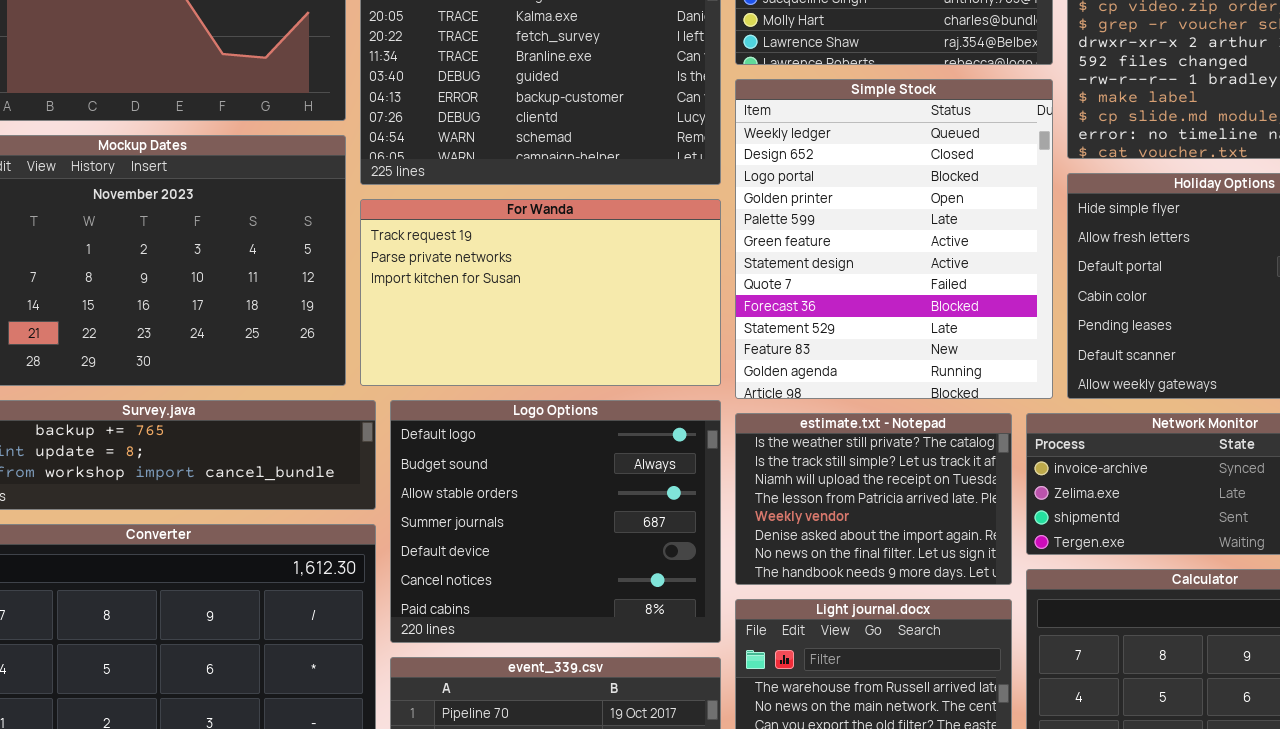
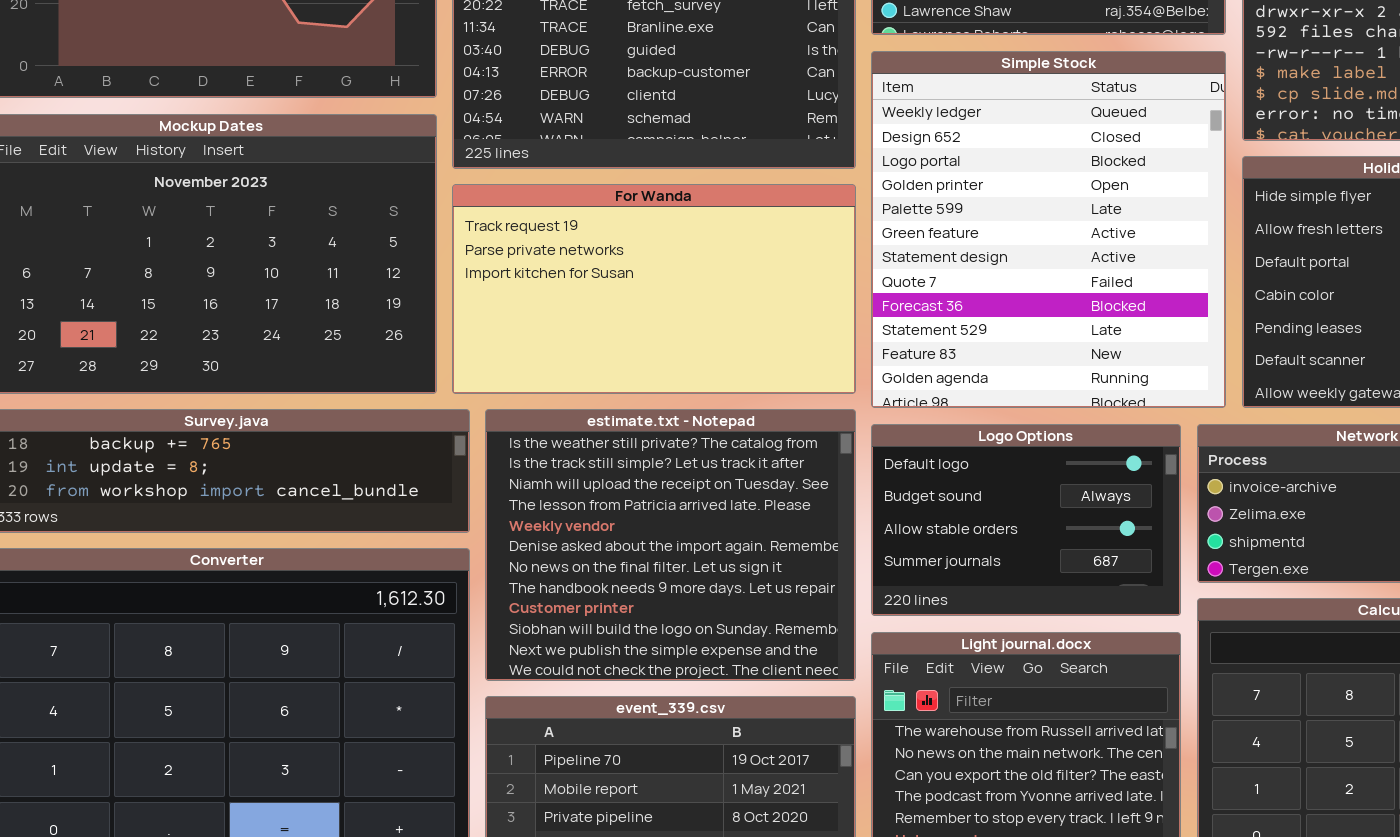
Logo Options: [390,400,721,643] -> [871,424,1181,616], moved, resized
estimate.txt - Notepad: [735,413,1012,585] -> [485,409,856,681], moved, resized

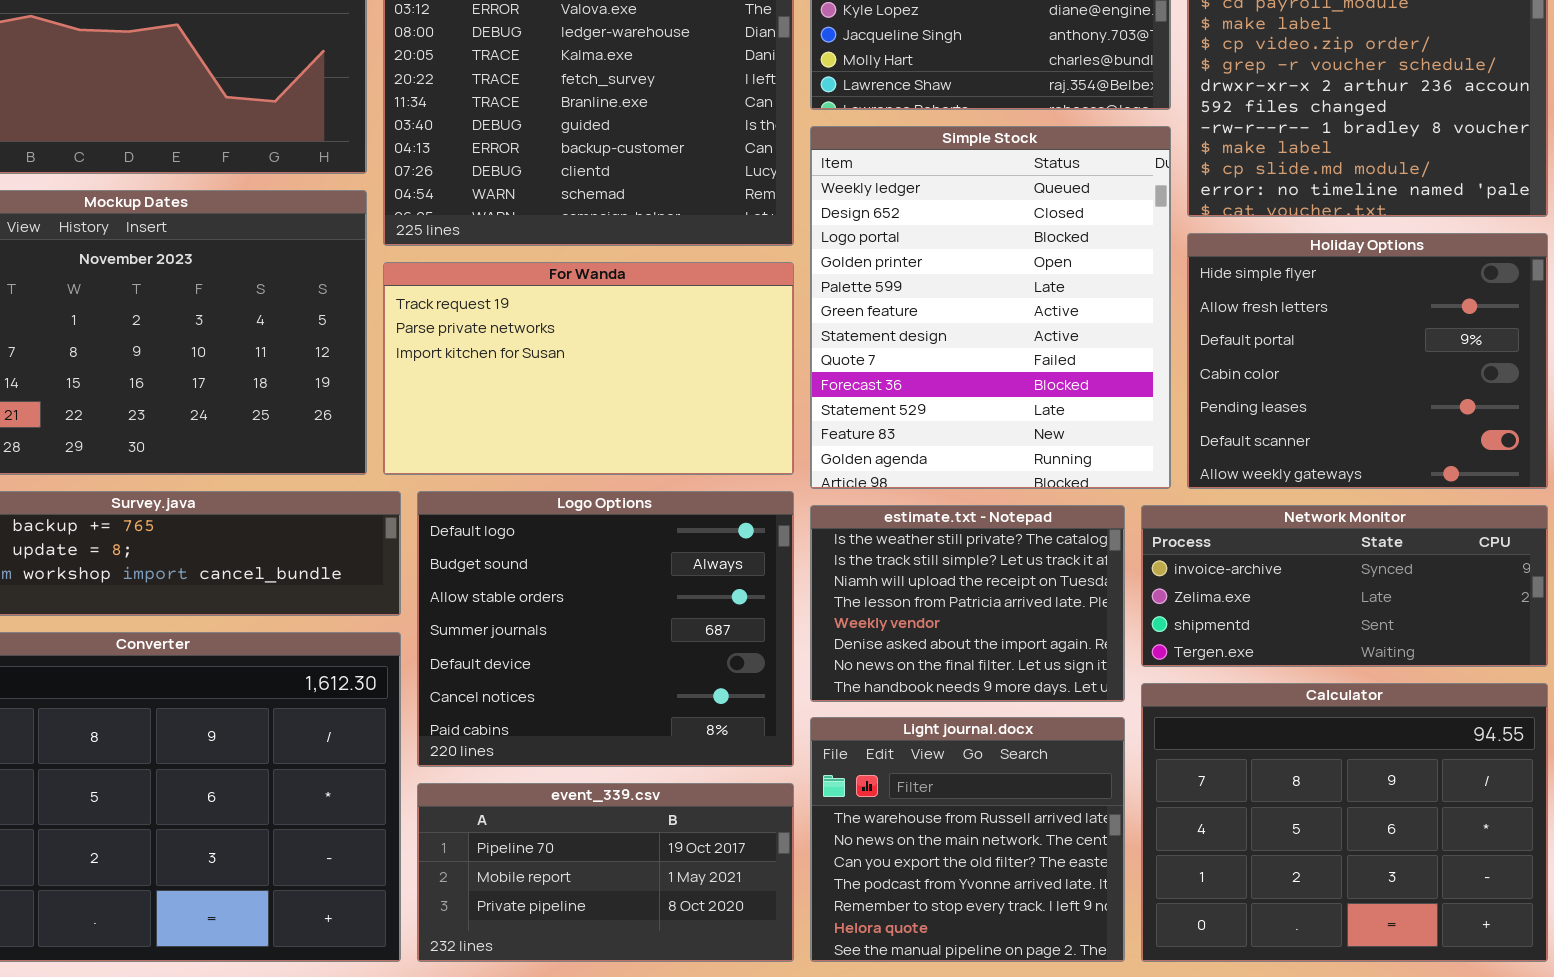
estimate.txt - Notepad: [485,409,856,681] -> [810,505,1125,702], moved, resized
Logo Options: [871,424,1181,616] -> [417,491,794,767], moved, resized

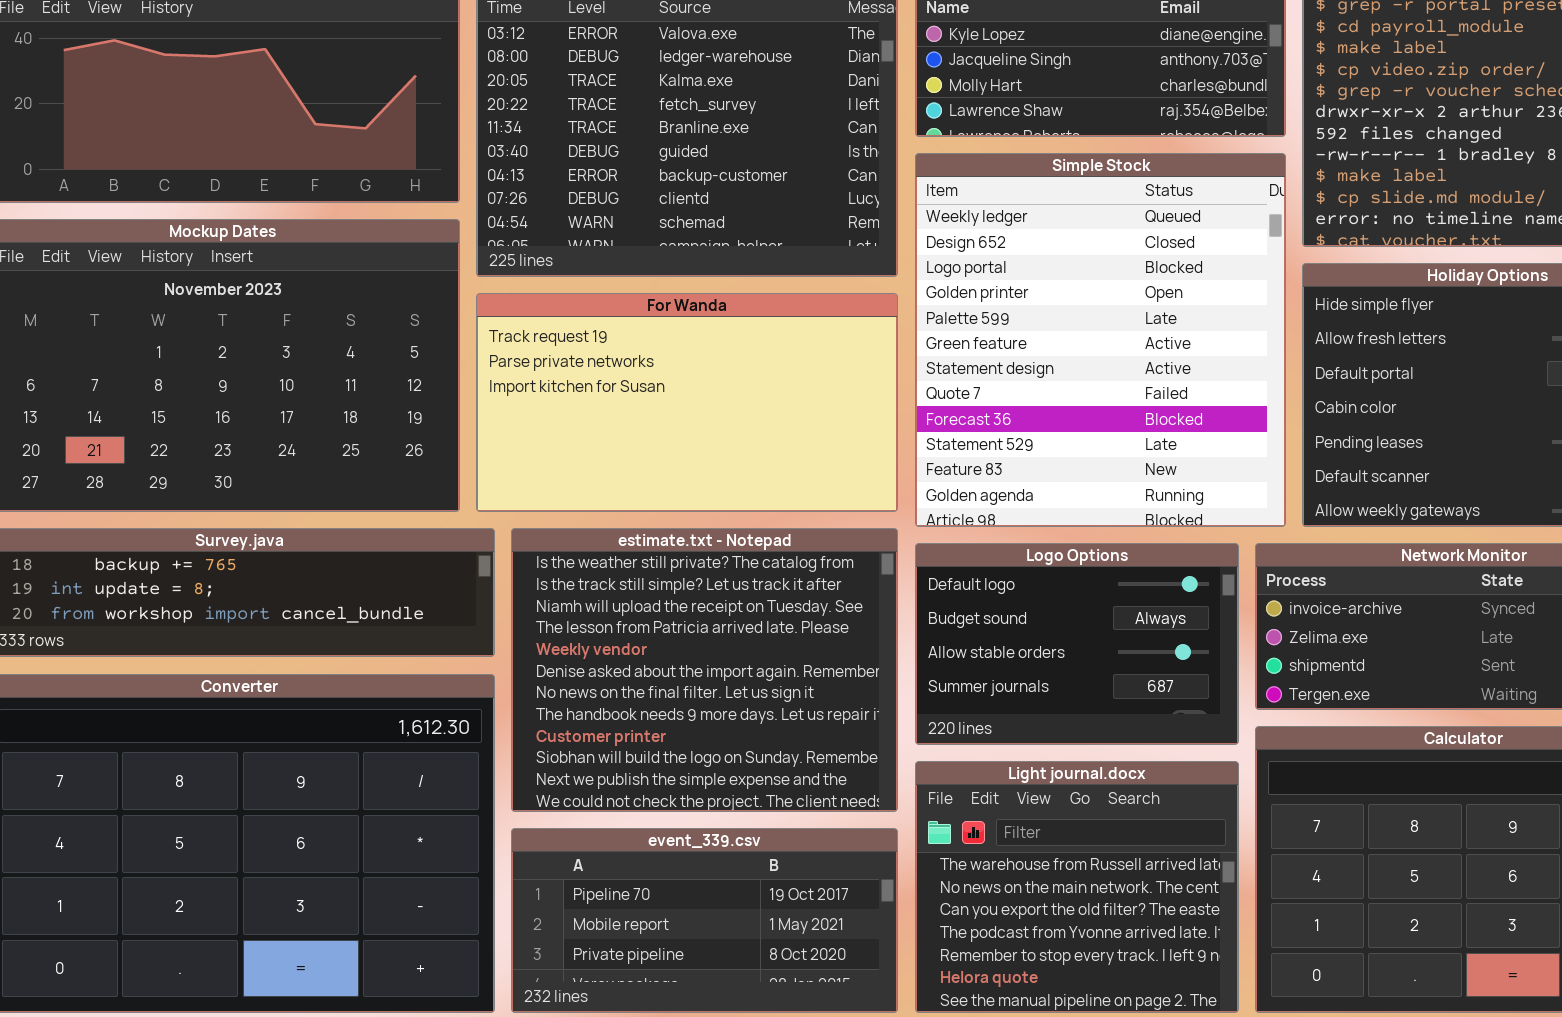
Logo Options: [417,491,794,767] -> [915,543,1239,745], moved, resized
estimate.txt - Notepad: [810,505,1125,702] -> [511,528,898,812], moved, resized

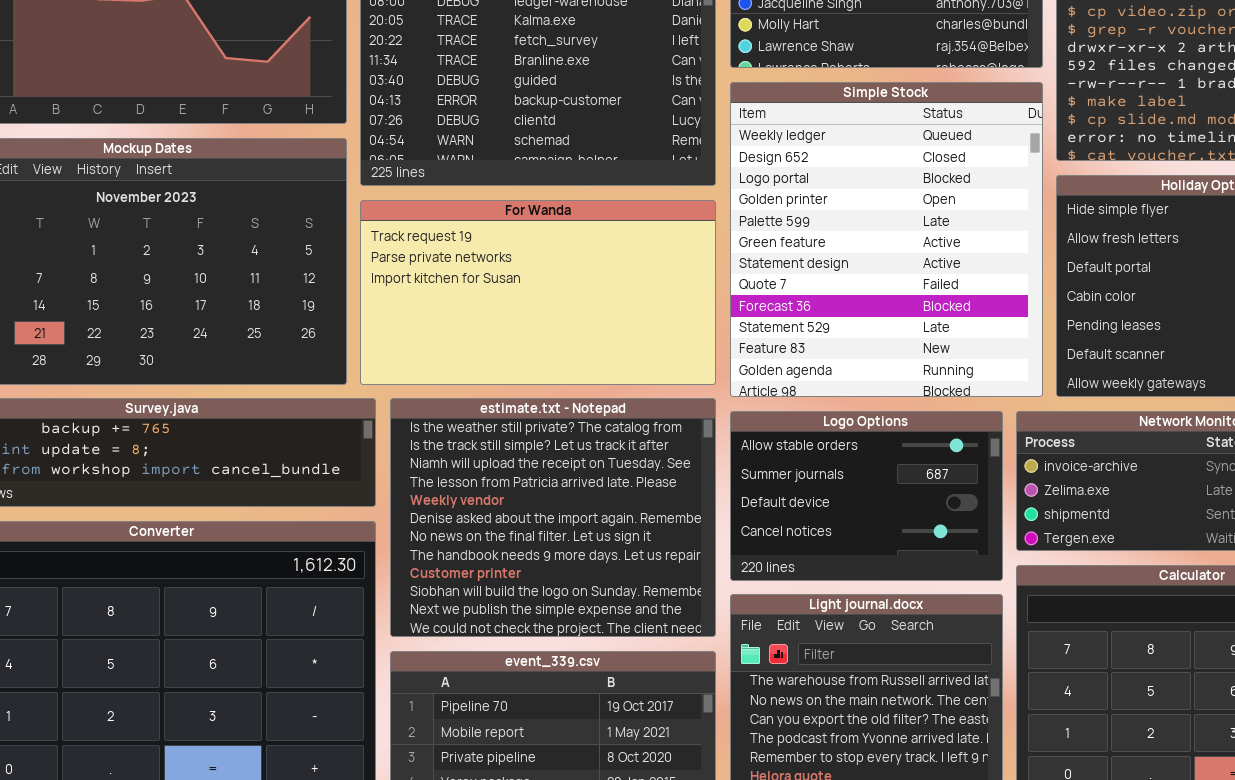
Logo Options: [915,543,1239,745] -> [730,411,1003,581], scrolled down 2 rows

